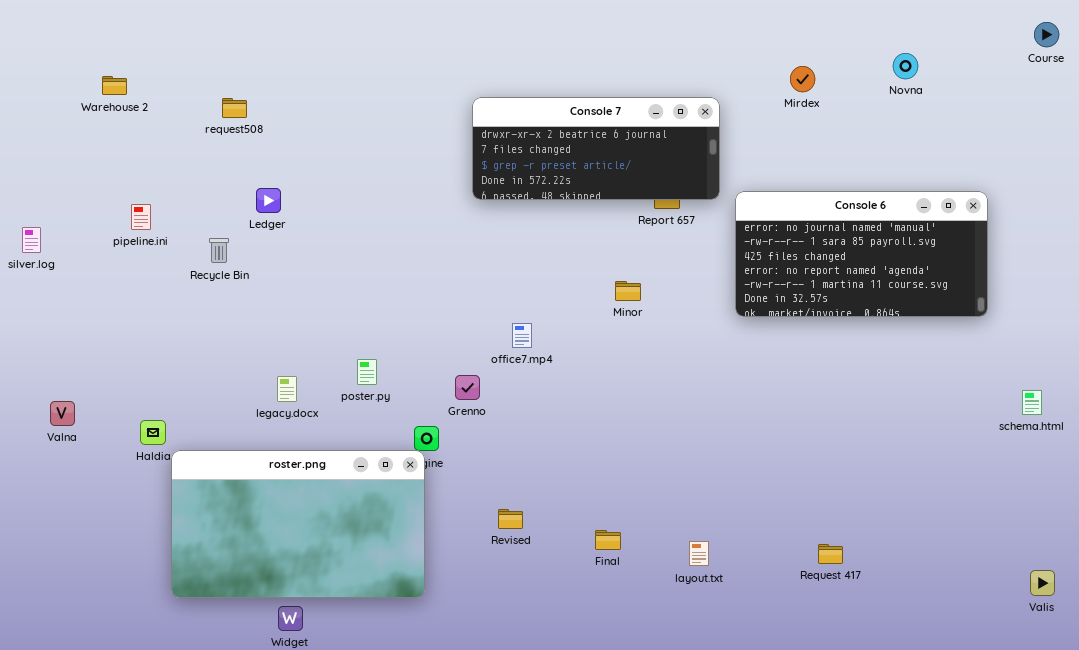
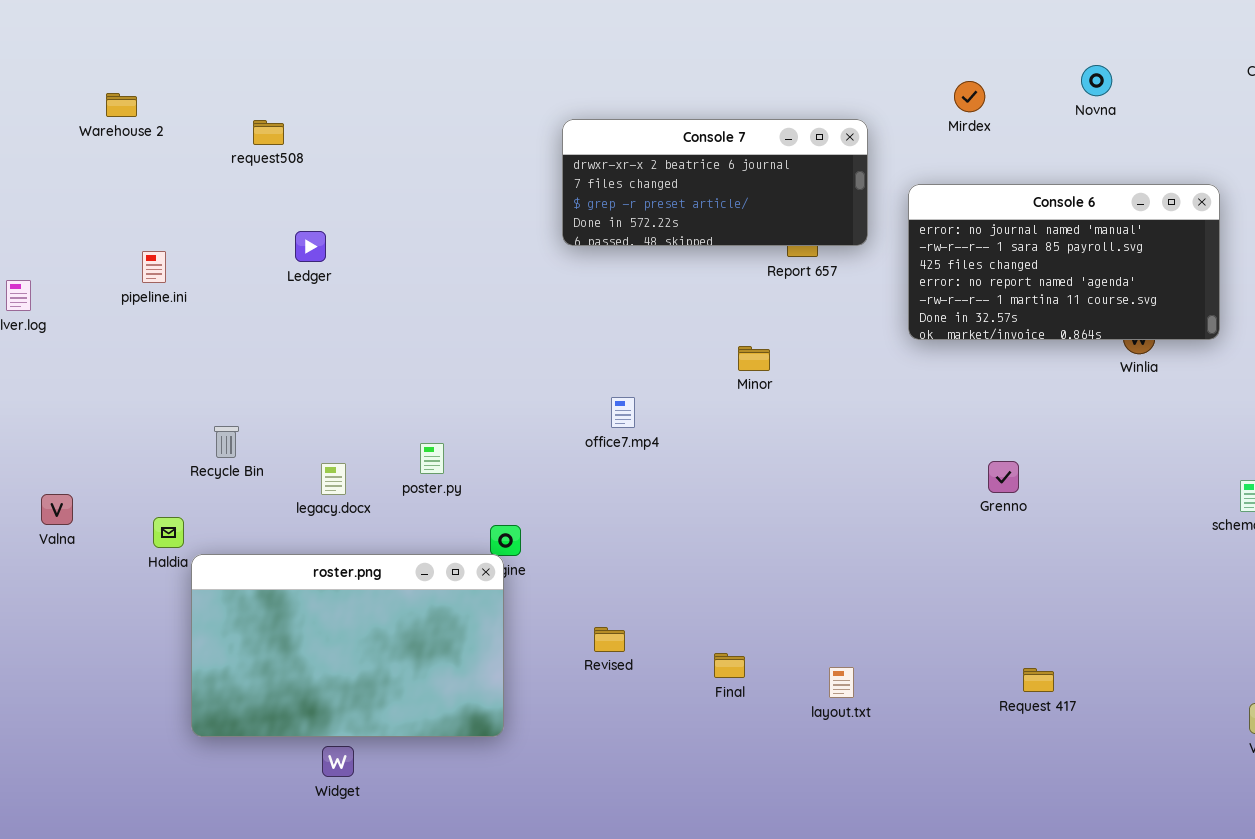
Console 6: [735,191,988,317] -> [908,184,1220,340], moved
Recycle Bin: [209,238,229,263] -> [214,426,239,458], moved
Grenno: [455,375,480,400] -> [988,461,1019,493], moved
Request 417: [818,544,843,564] -> [1023,668,1054,692], moved

